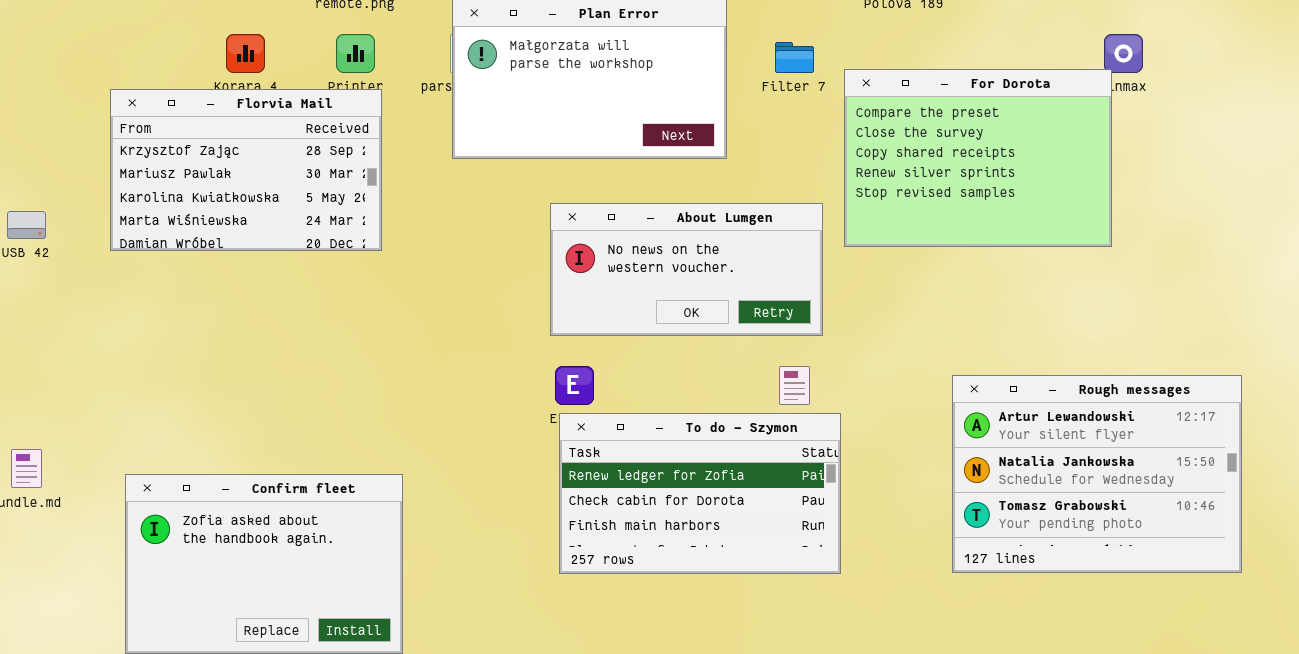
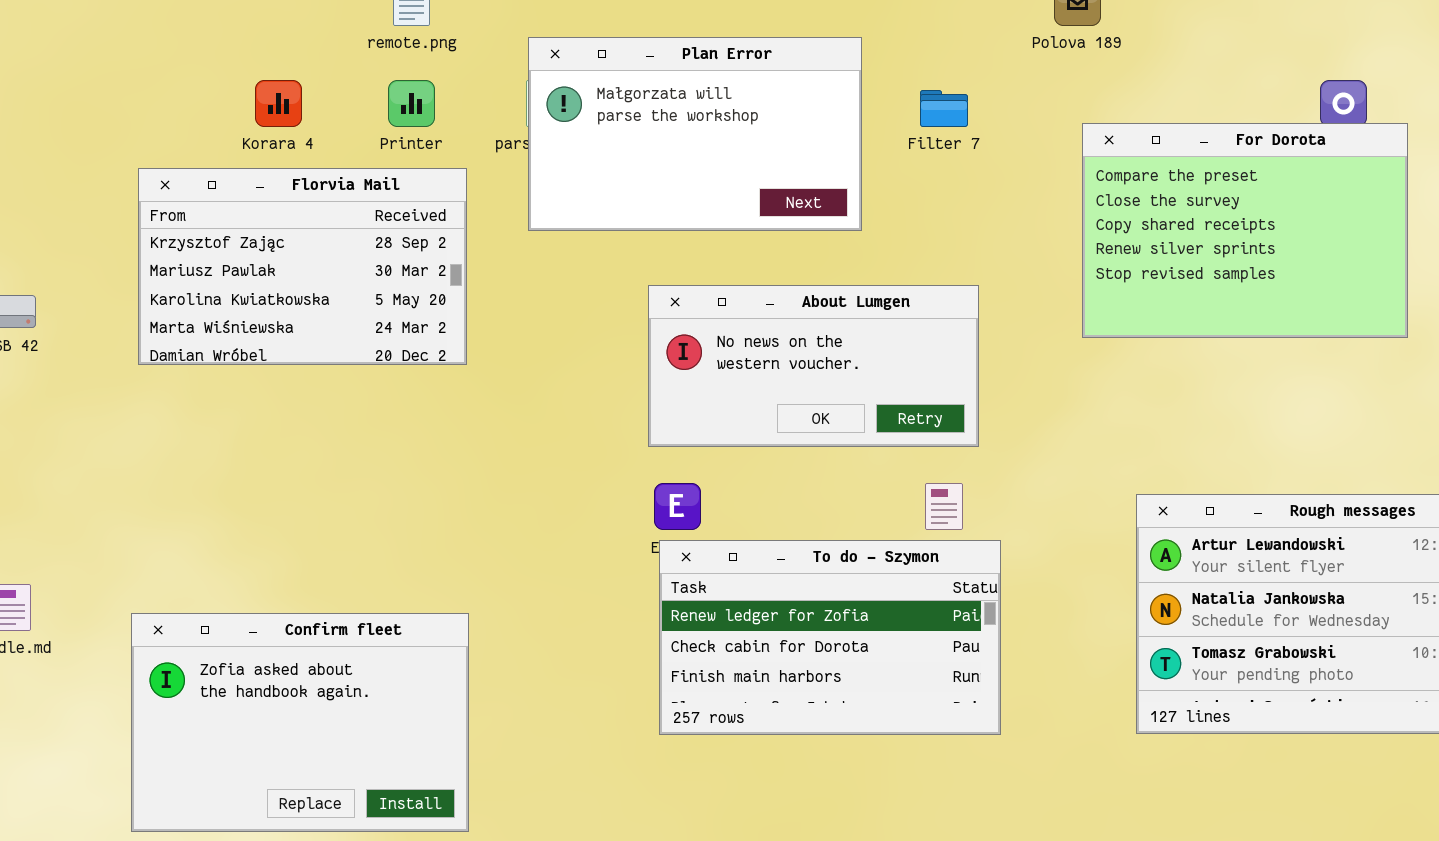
For Dorota: [844,69,1112,247] -> [1082,123,1408,338], moved
Florvia Mail: [110,89,382,251] -> [138,168,467,365], moved

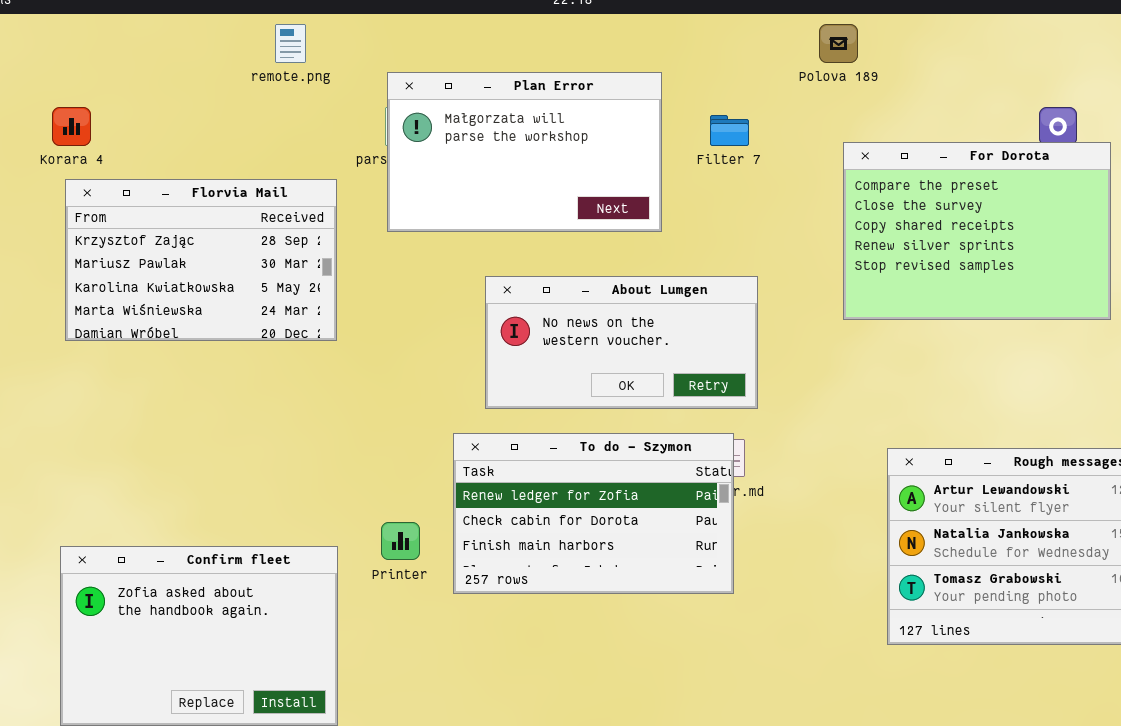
Korara 4: [255,80,302,127] -> [52,107,91,146], moved
Printer: [388,80,435,127] -> [381,522,420,560], moved
To do - Szymon: [659,540,1001,735] -> [453,433,734,594], moved

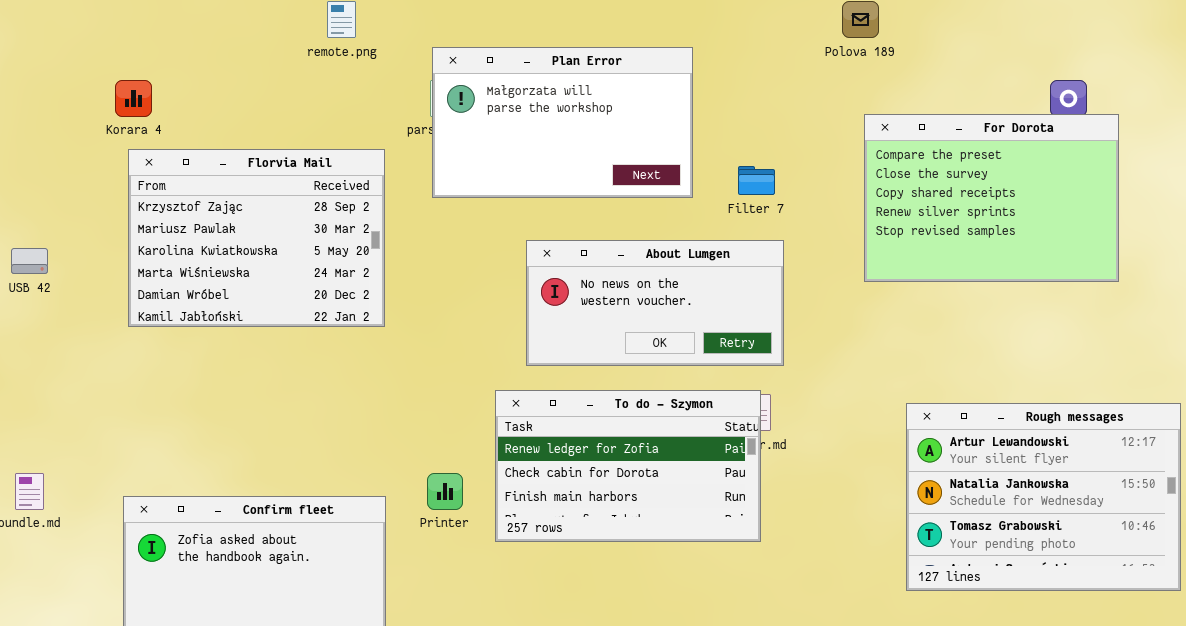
Filter 7: [710,115,749,146] -> [738,166,775,195], moved
Florvia Mail: [65,179,337,341] -> [128,149,385,327], resized

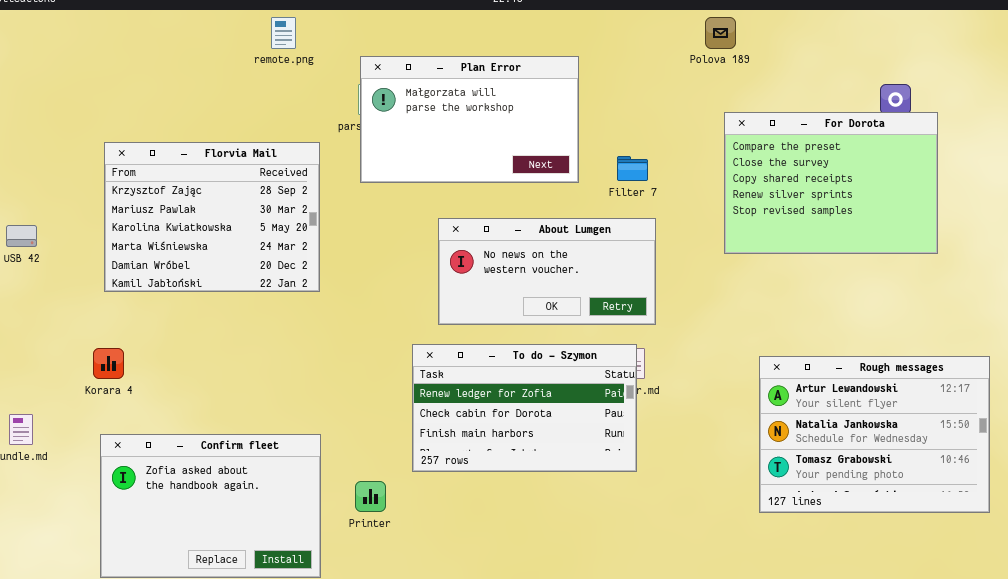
Korara 4: [115,80,152,117] -> [93,348,124,379], moved
Printer: [427,473,463,510] -> [355,481,386,512], moved

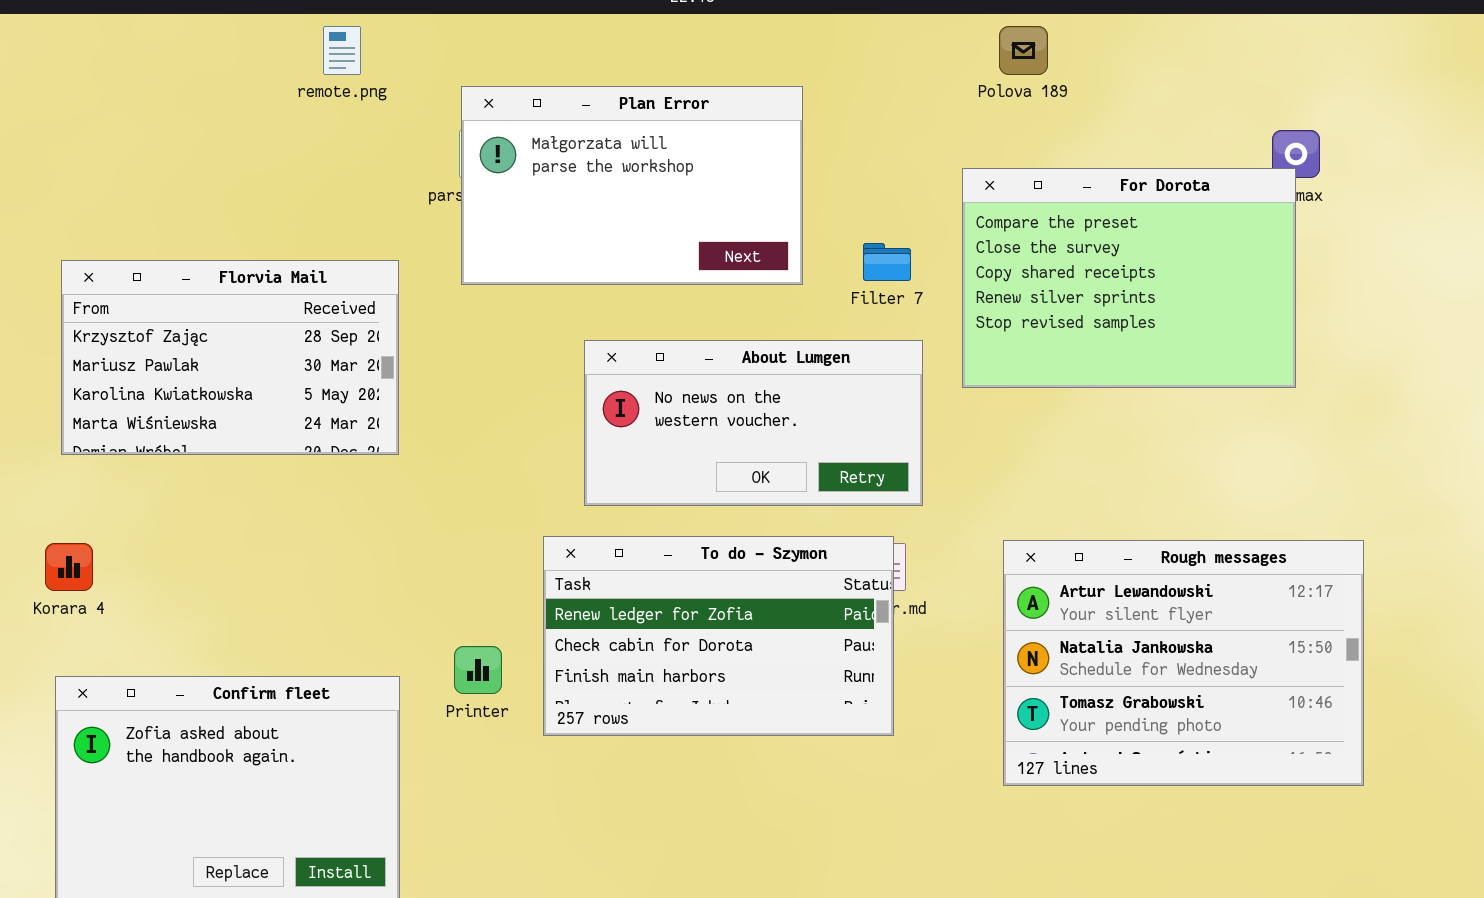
For Dorota: [724,112,938,254] -> [962,168,1296,388], moved
Florvia Mail: [104,142,320,292] -> [61,260,399,455], resized
Rough messages: [759,356,990,513] -> [1003,540,1364,786], moved
Printer: [355,481,386,512] -> [454,646,502,694], moved

